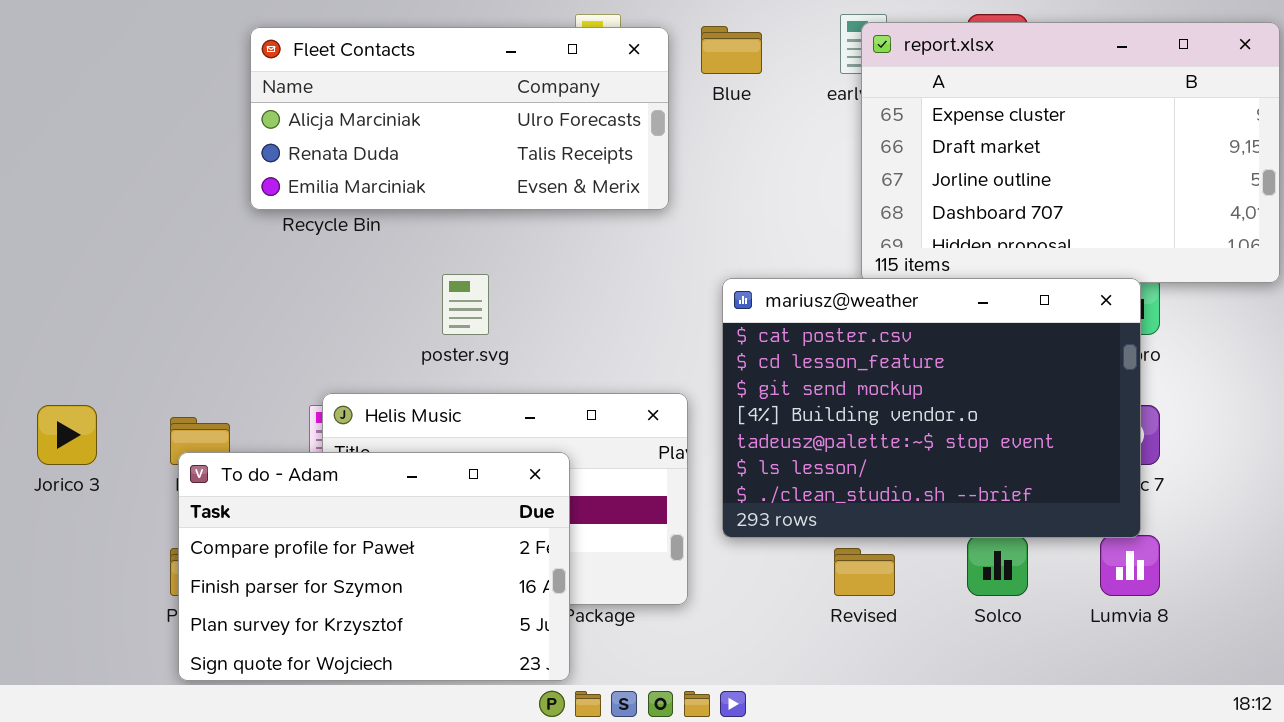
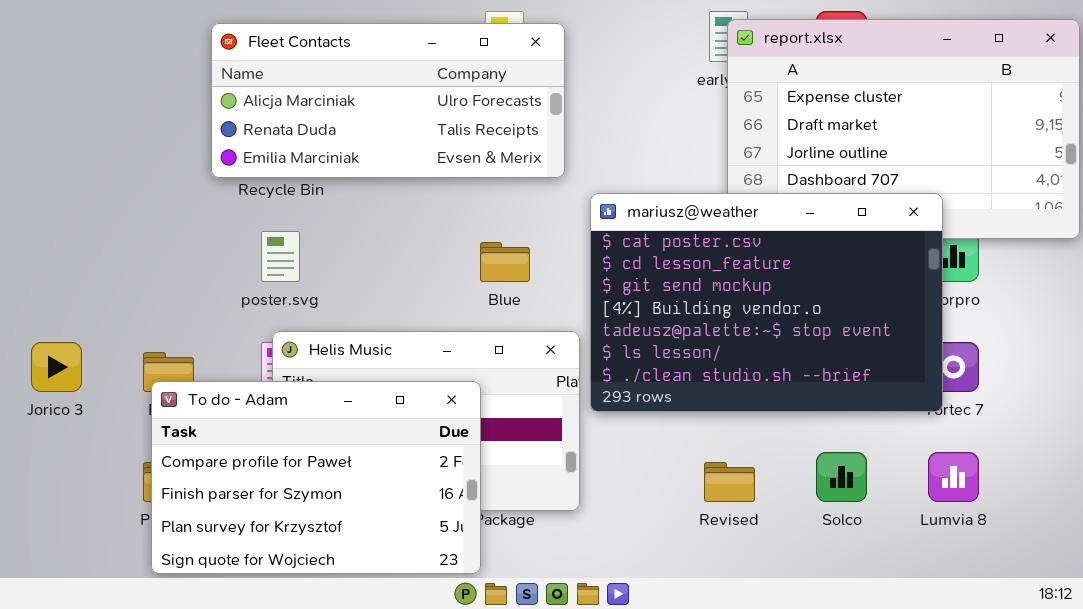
Blue: [701,26,762,74] -> [480,242,530,282], moved
poster.svg: [442,274,489,335] -> [261,231,300,282], moved
mariusz@weather: [722,278,1141,538] -> [590,193,943,412], moved

